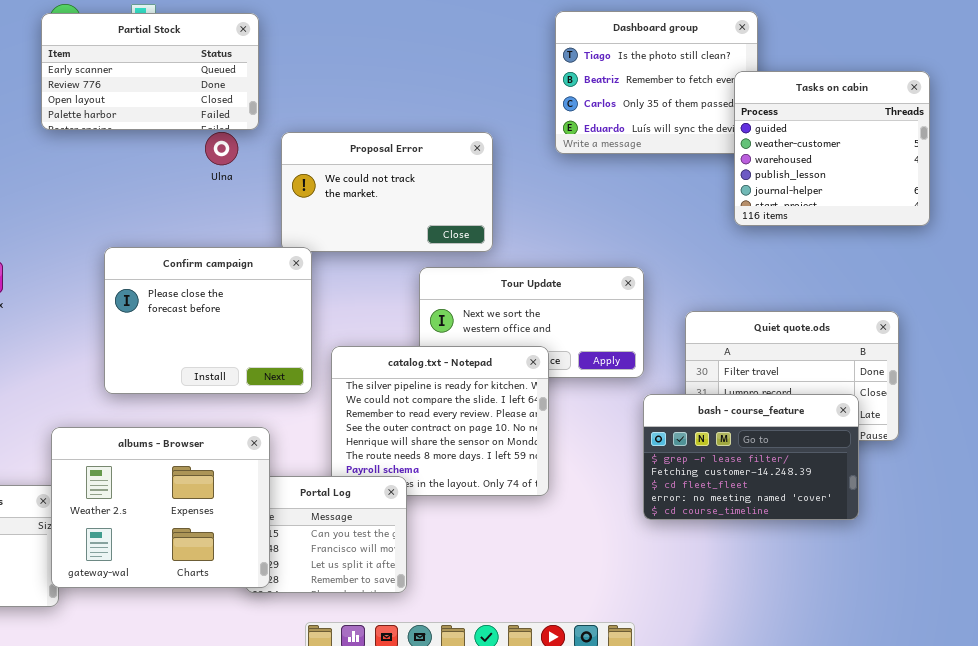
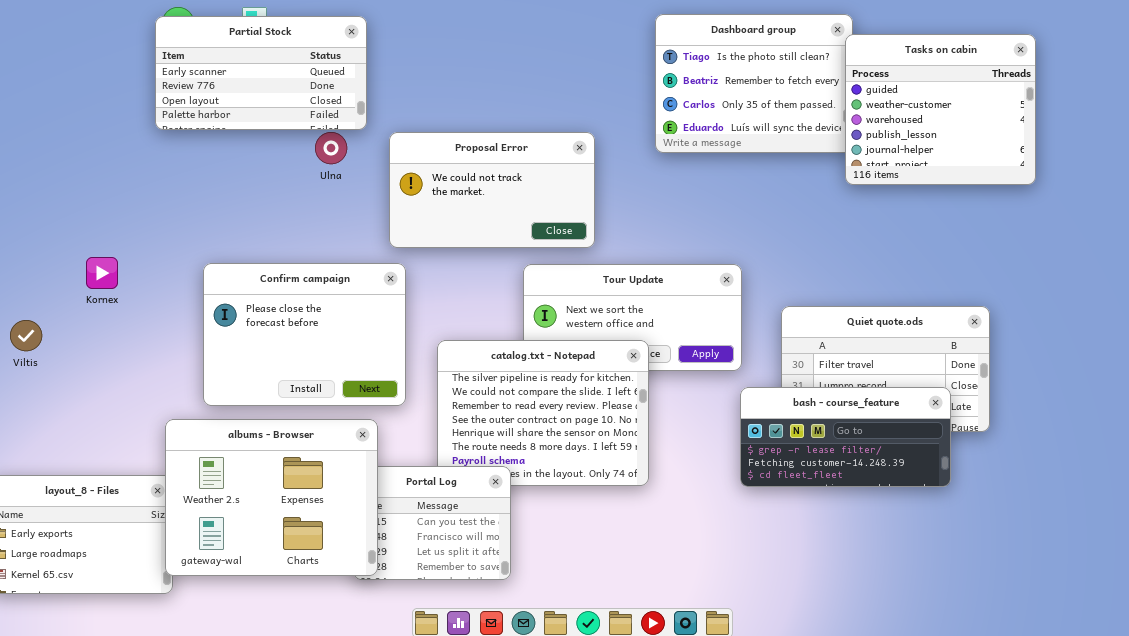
Tasks on cabin: [734,71,930,226] -> [845,34,1036,185], moved
Confirm campaign: [104,247,312,394] -> [203,263,406,406], moved
bash - course_feature: [643,394,859,520] -> [740,387,951,487], resized

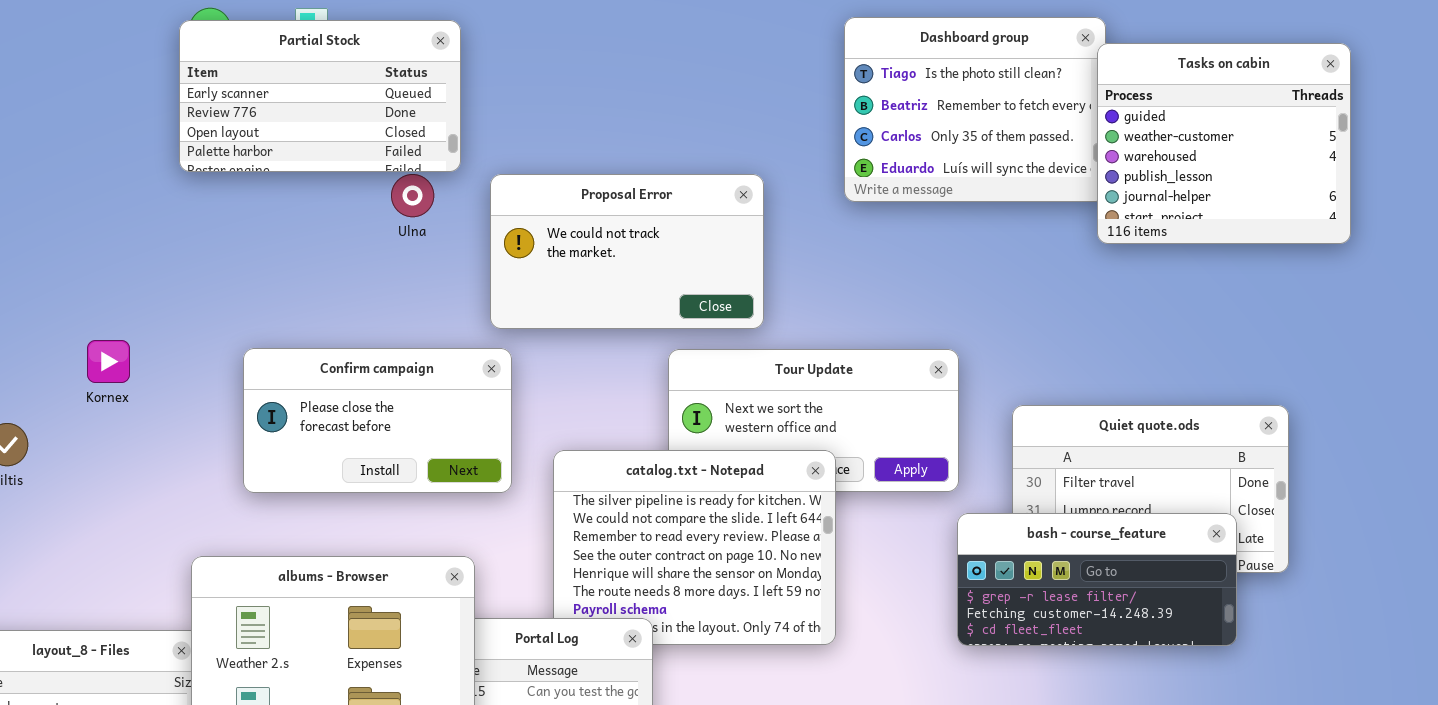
Confirm campaign: [203,263,406,406] -> [243,348,512,493], resized

